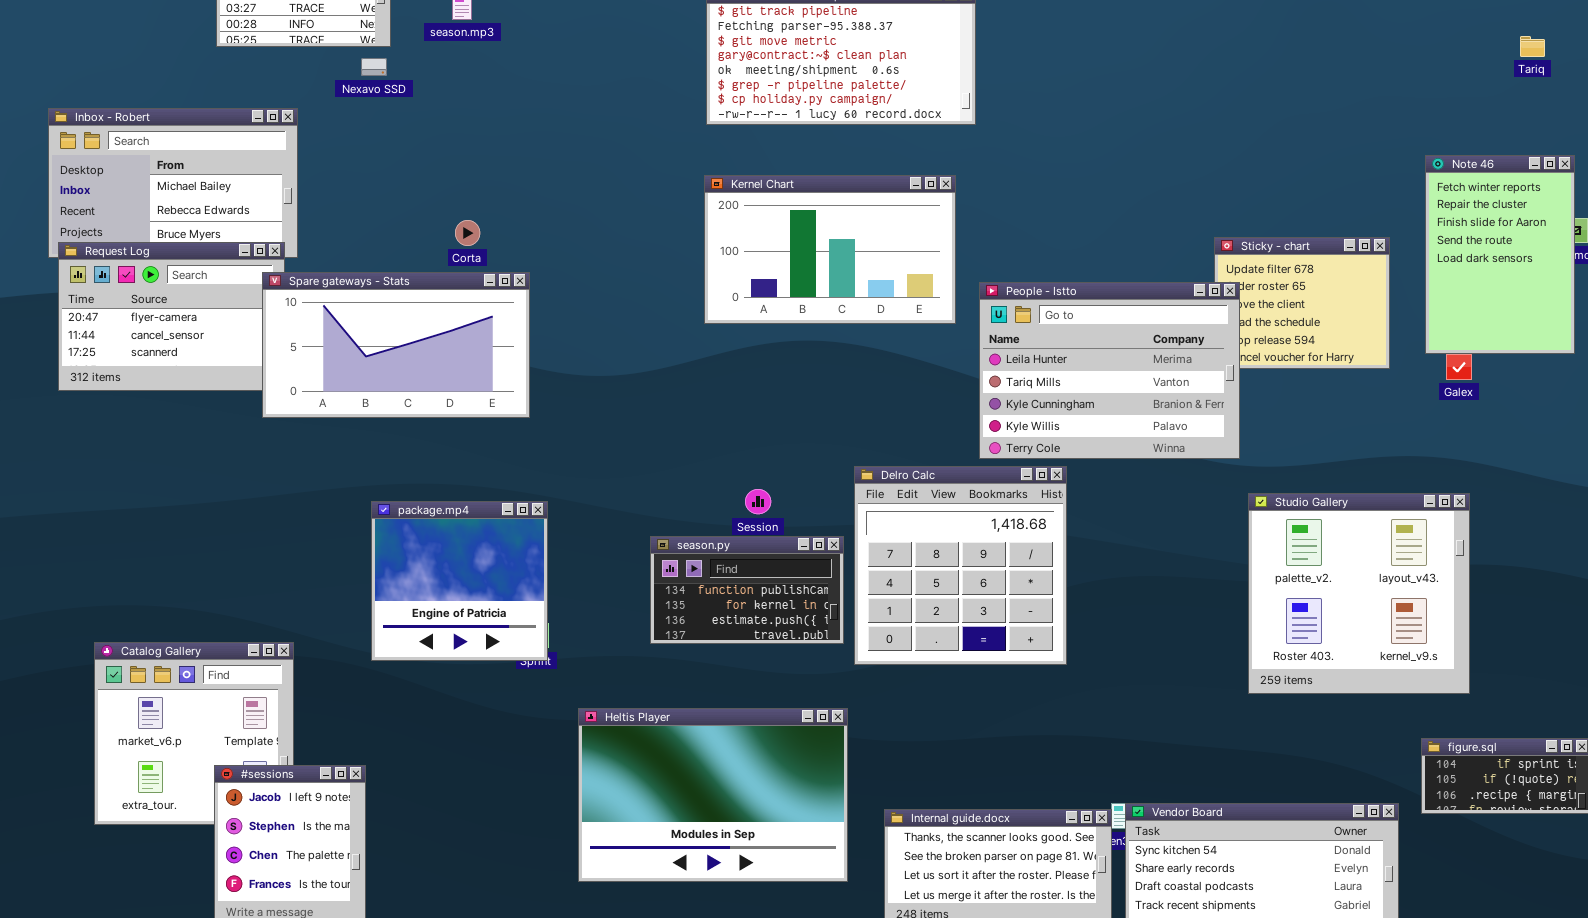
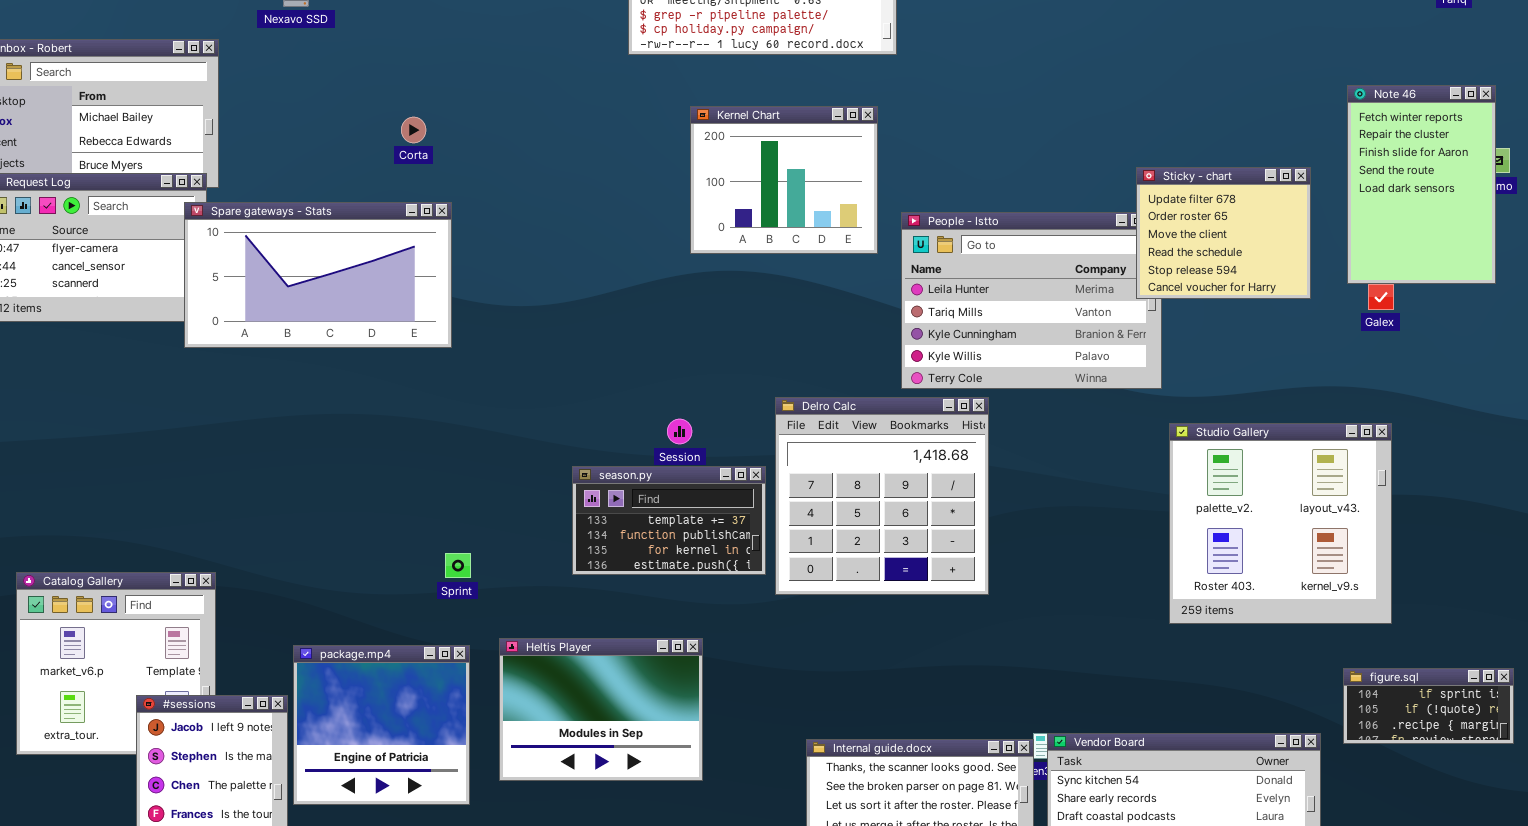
Kernel Chart: [704,175,956,324] -> [690,106,878,254], resized
Corta: [455,220,480,246] -> [401,117,426,143], moved
Sticky - chart: [1214,237,1390,369] -> [1136,167,1311,299], raised
package.mp4: [371,501,548,661] -> [293,645,470,805], moved
season.py: [650,536,844,644] -> [572,466,766,575], scrolled up 1 row
Heltis Player: [578,708,848,882] -> [499,638,703,781], resized

